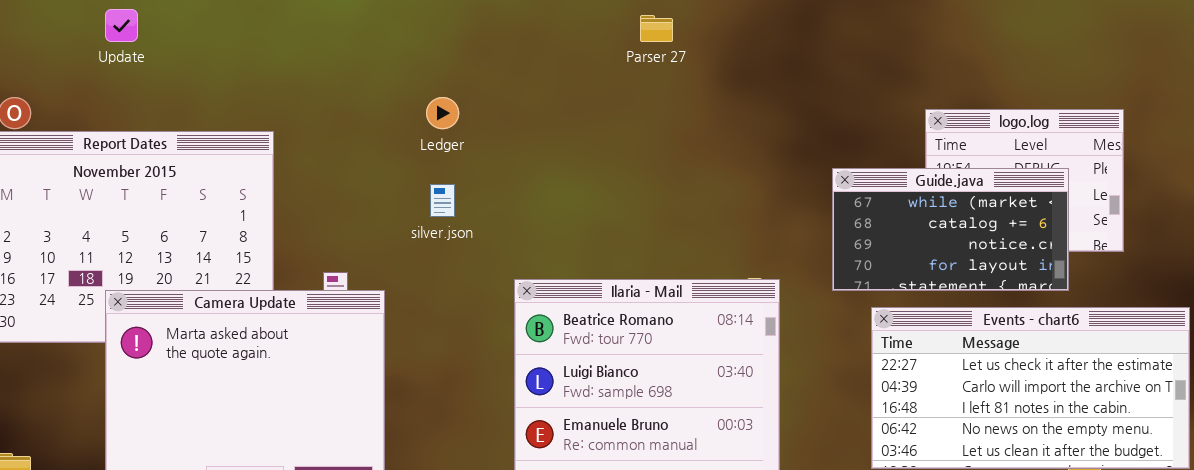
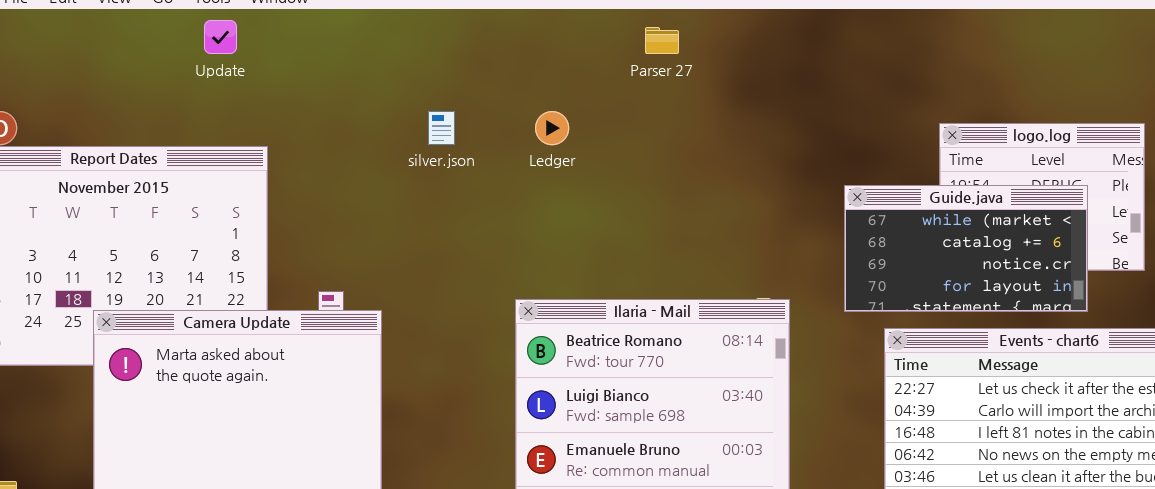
Update: [105,9,138,42] -> [204,20,237,54], moved
Ledger: [426,97,459,129] -> [535,111,569,145], moved
silver.json: [430,184,455,217] -> [428,111,455,145], moved

